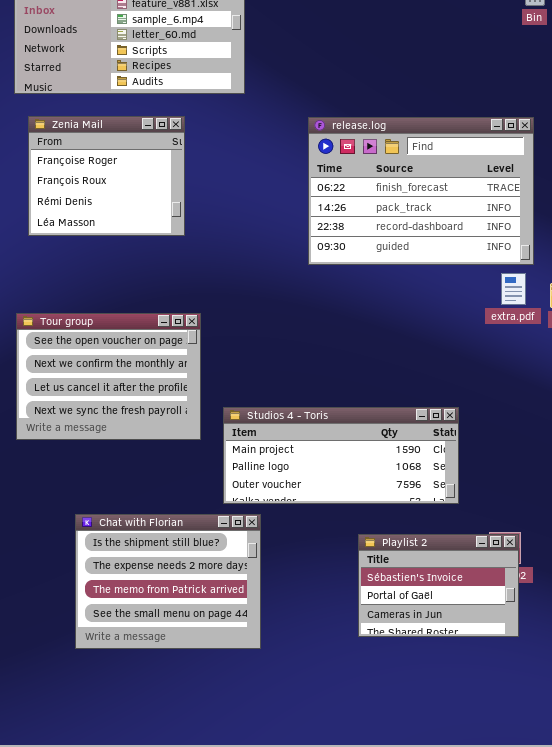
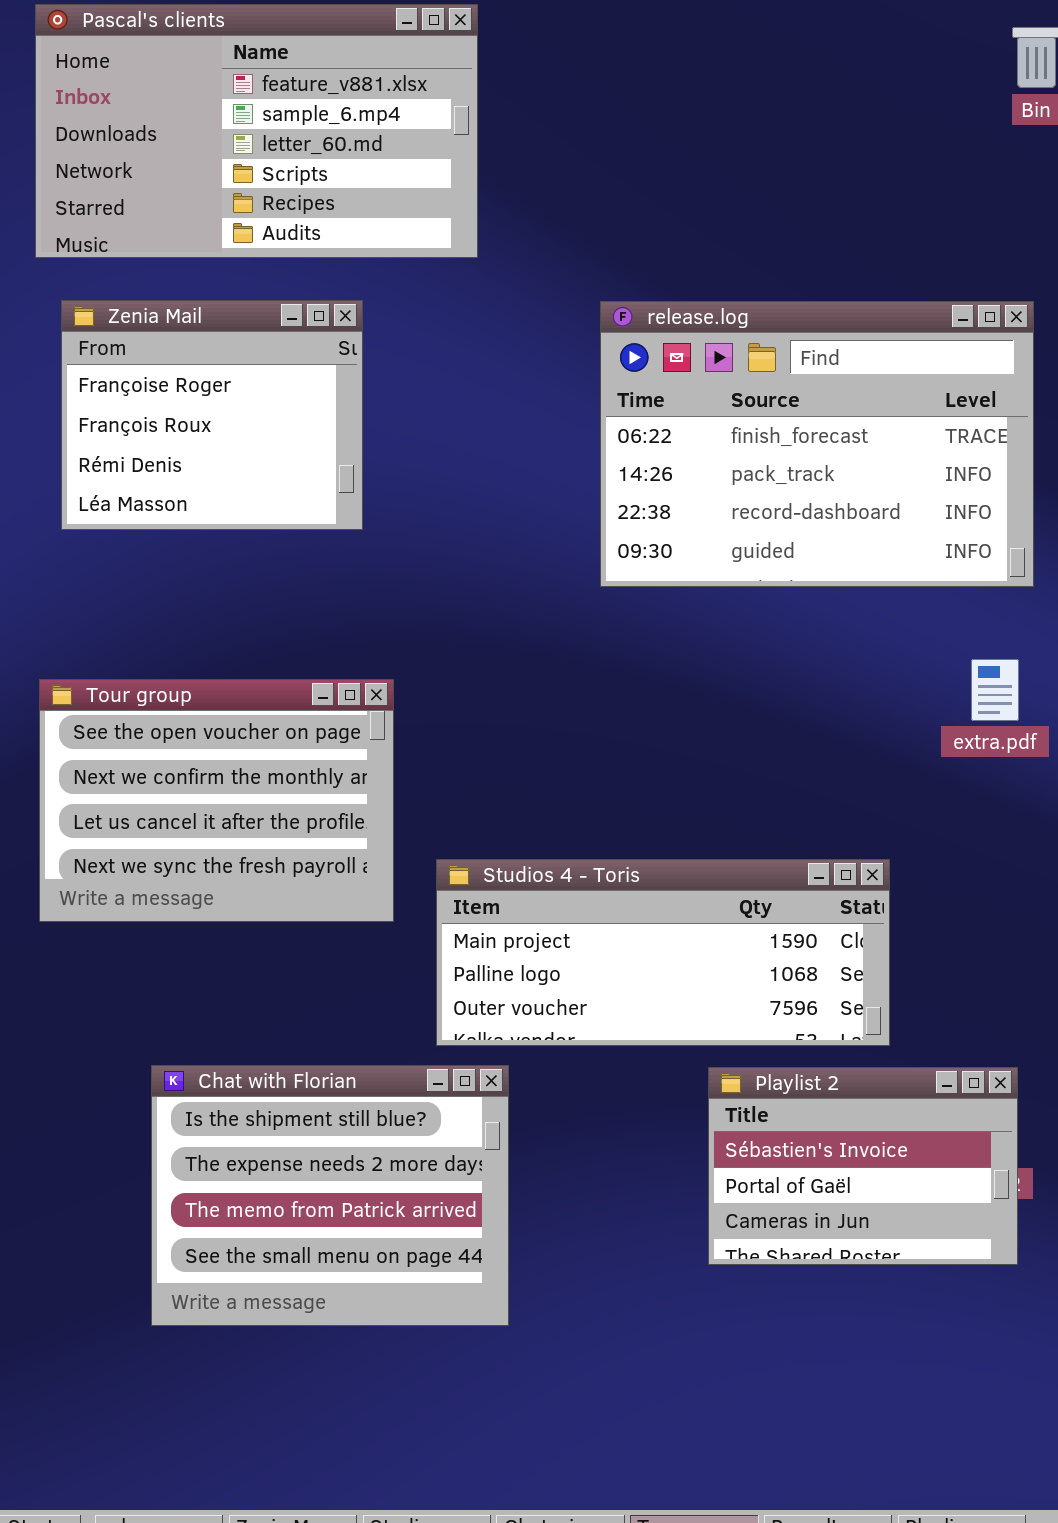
extra.pdf: [501,273,526,305] -> [971,659,1019,721], moved
Playlist 2: [358,534,519,637] -> [708,1067,1018,1265], moved

